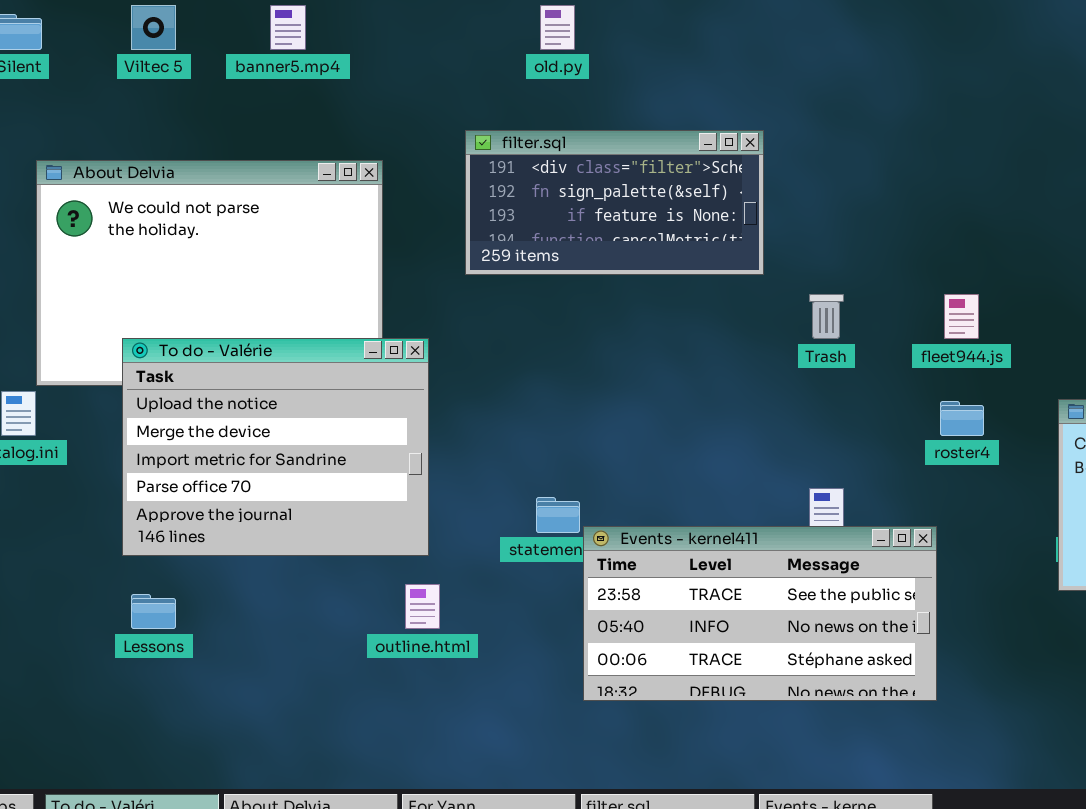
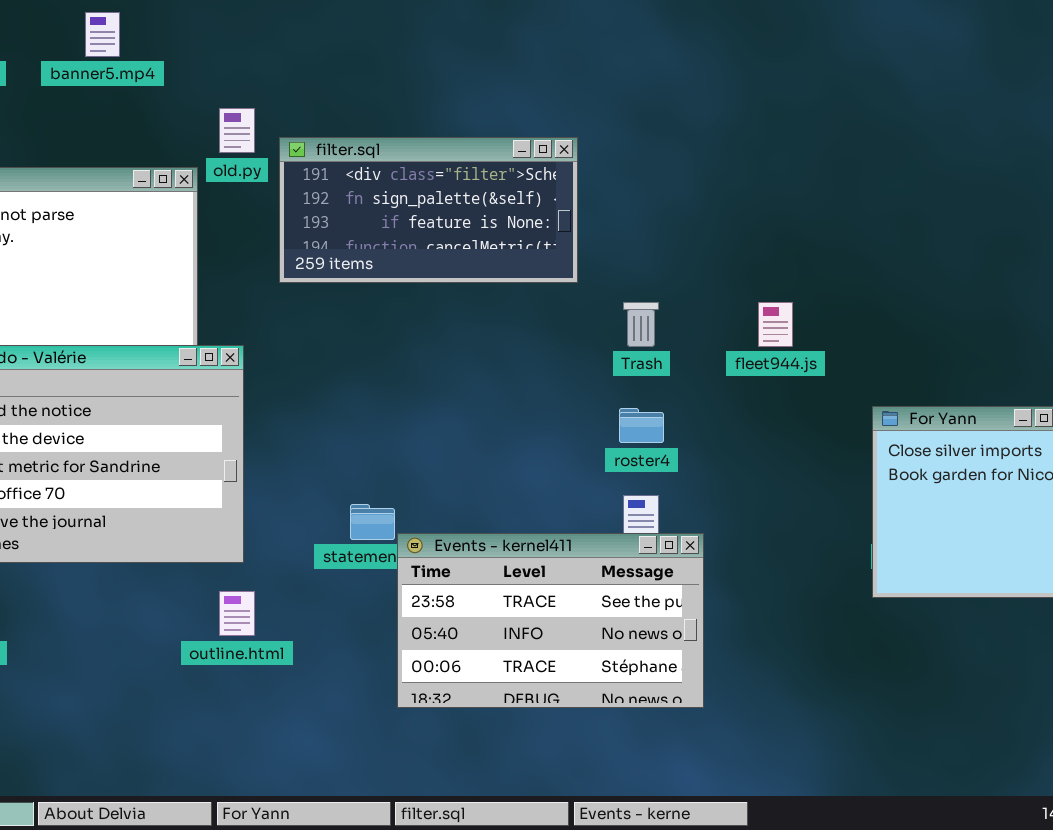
old.py: [540,5,575,50] -> [219,108,255,153], moved
roster4: [940,401,984,436] -> [619,408,664,443], moved
Events - kernel411: [583,526,937,701] -> [397,533,704,708], resized

